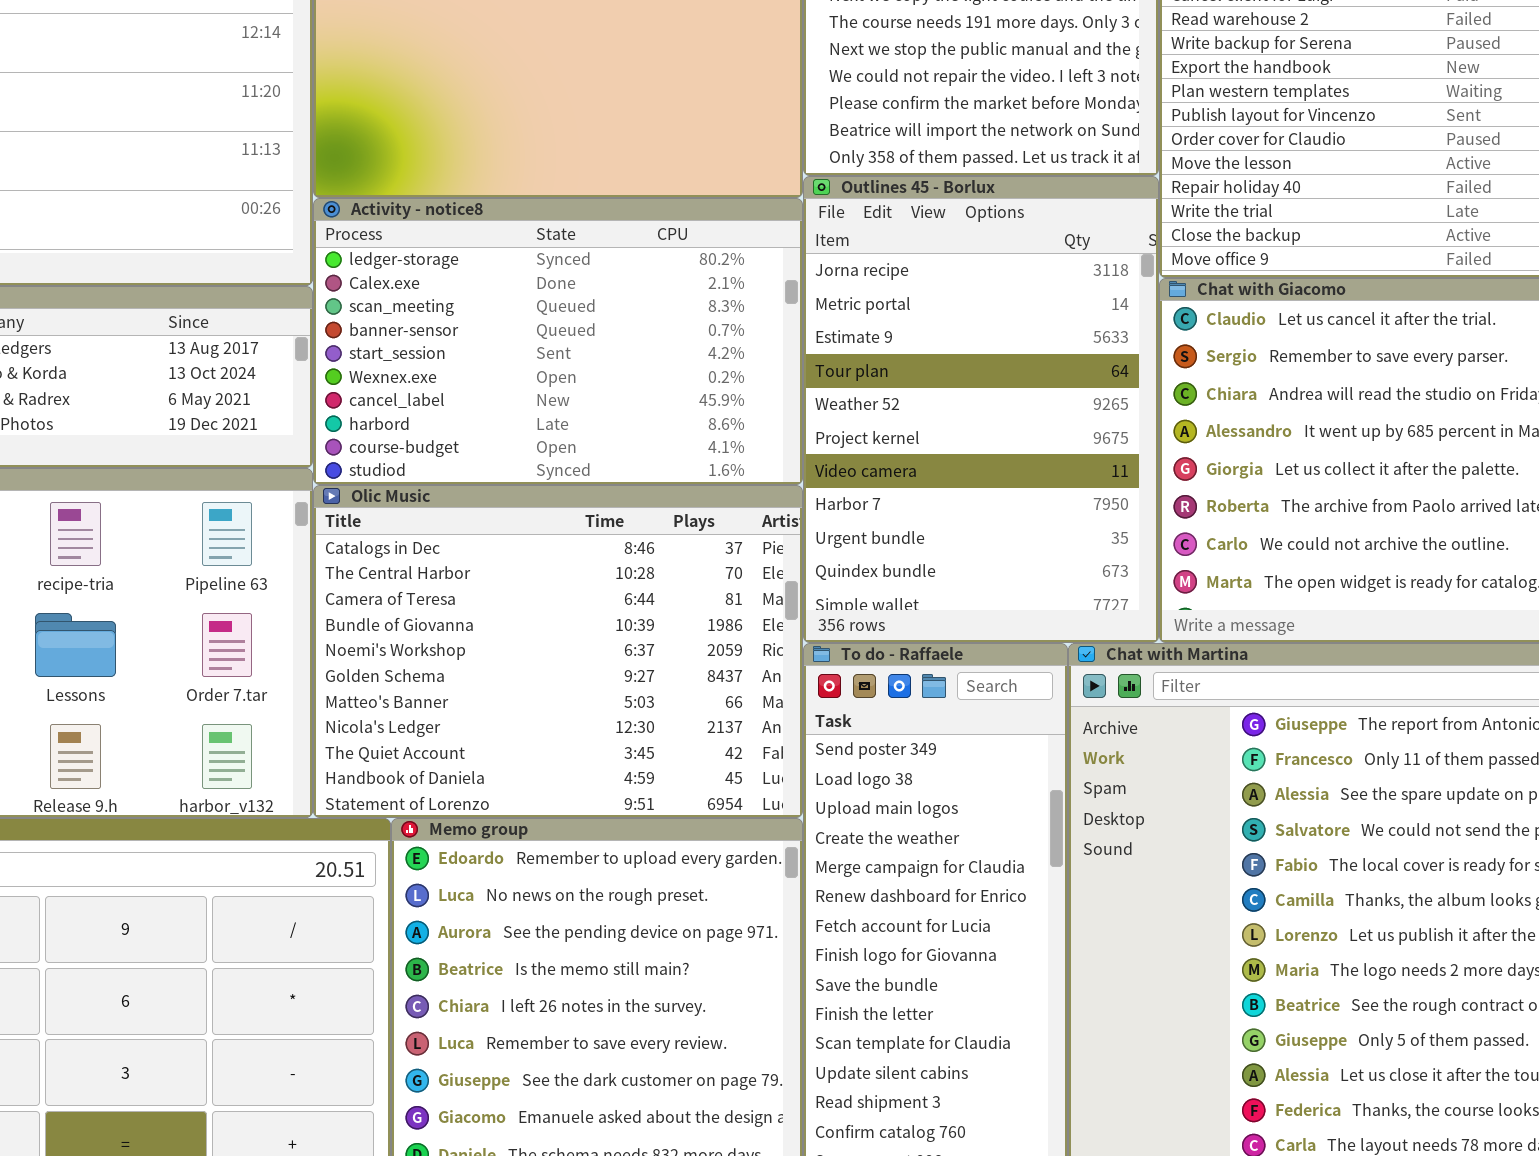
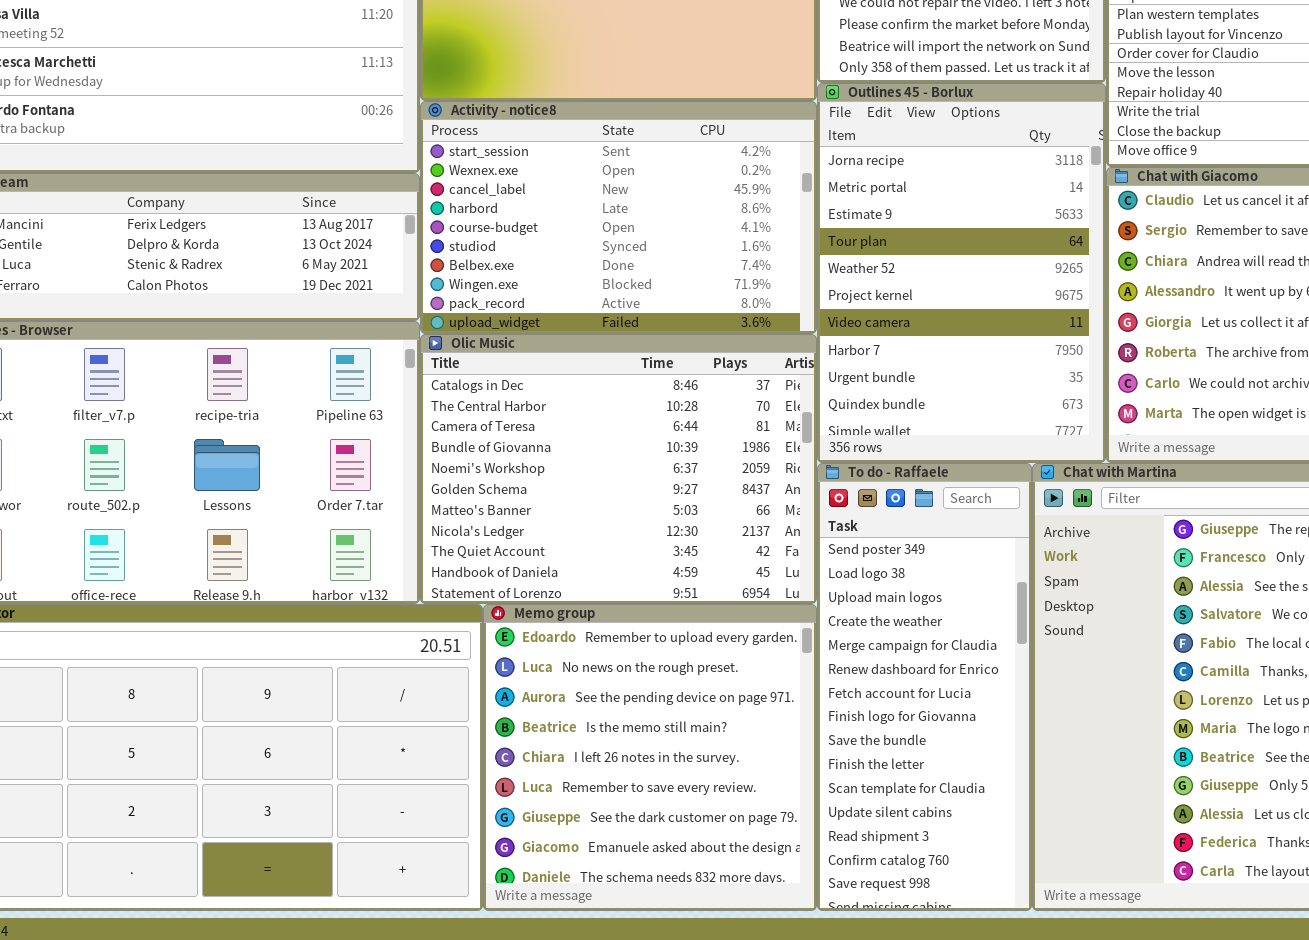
Activity - notice8: [313,198,803,485] -> [420,101,817,334], scrolled down 4 rows

